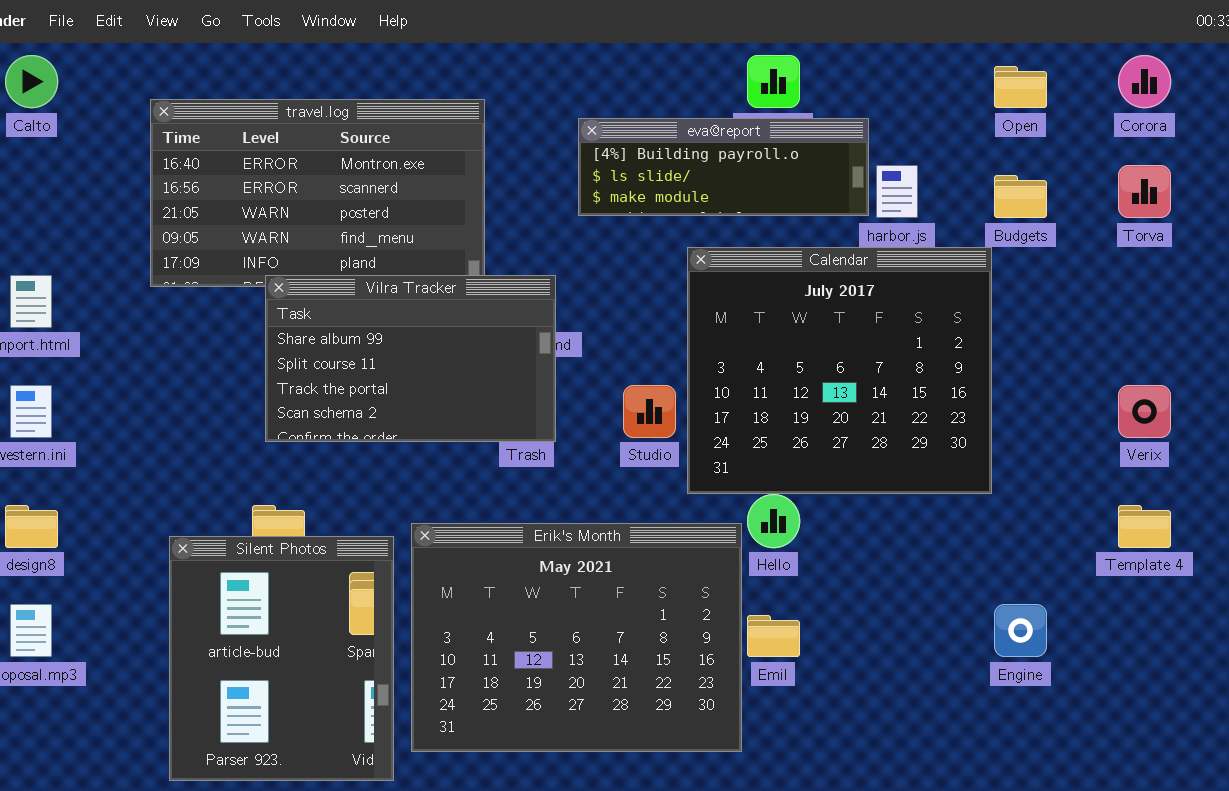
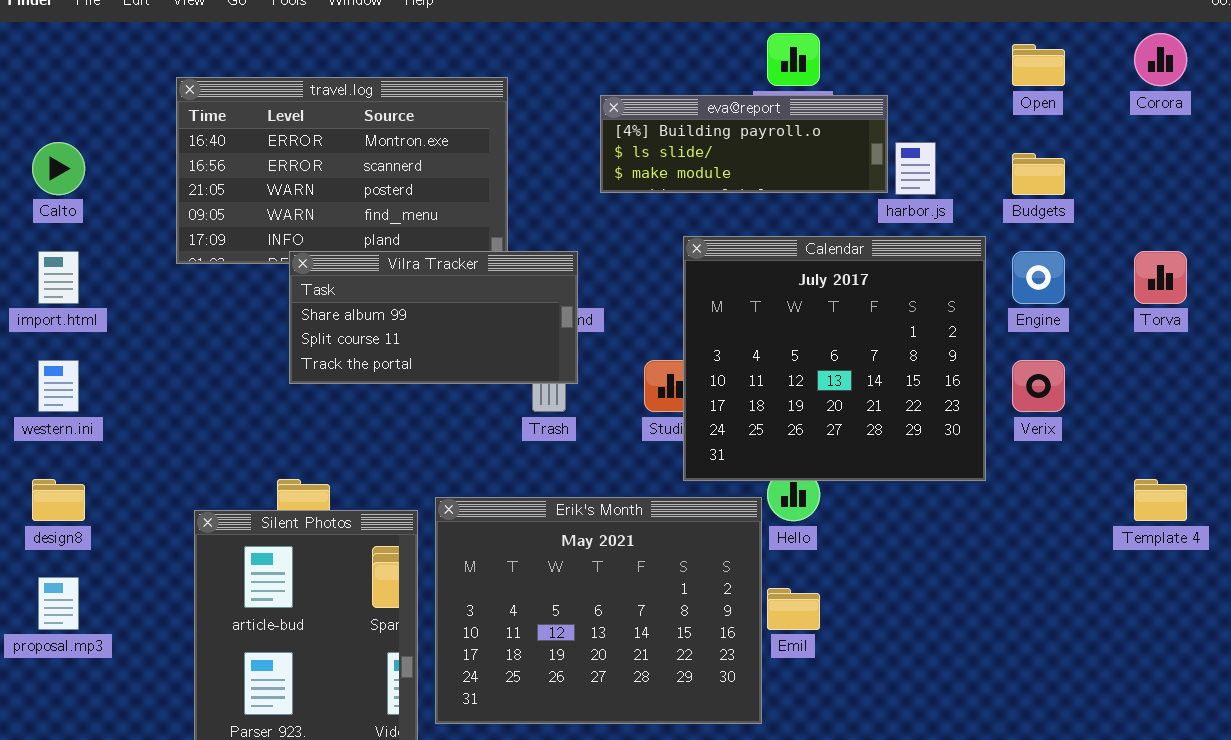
Calto: [5,55,58,108] -> [32,142,85,195], moved
Torva: [1118,165,1171,218] -> [1134,251,1187,304], moved
Calendar: [687,247,992,494] -> [683,236,986,481], moved
Vilra Tracker: [265,275,556,442] -> [289,251,578,384], resized
Verix: [1118,385,1171,438] -> [1012,360,1065,412], moved
Engine: [994,604,1047,657] -> [1012,251,1065,304], moved

